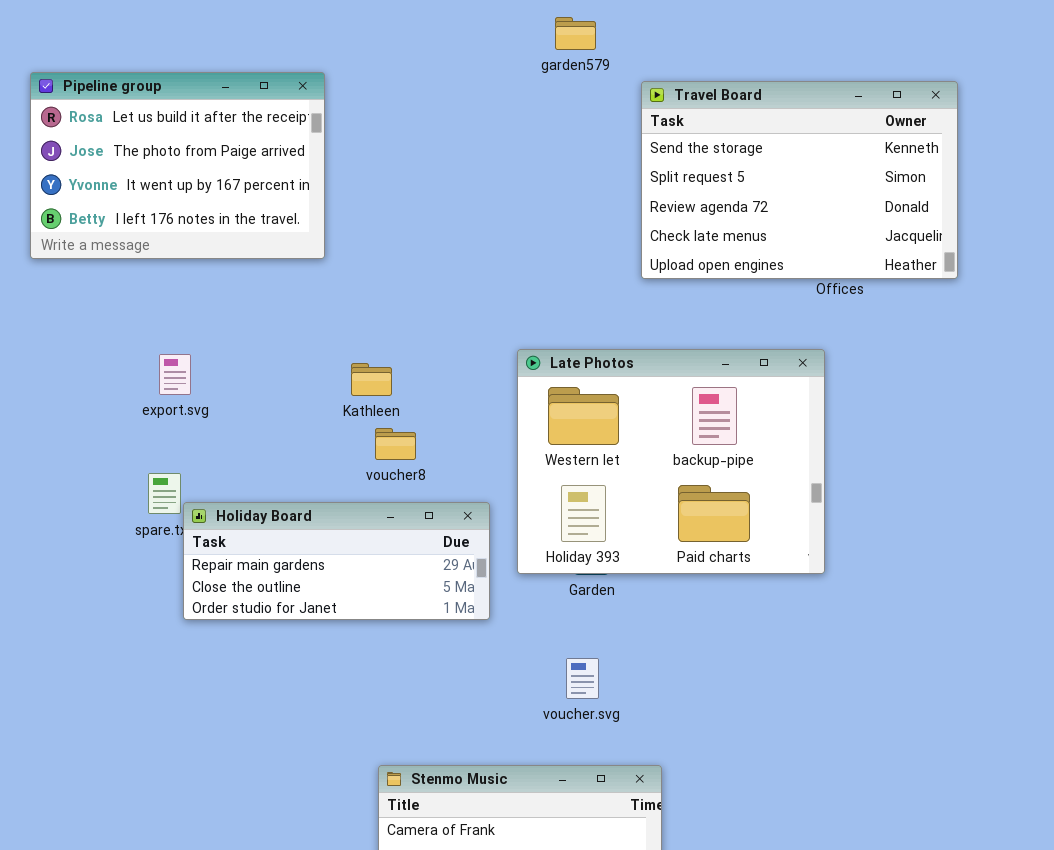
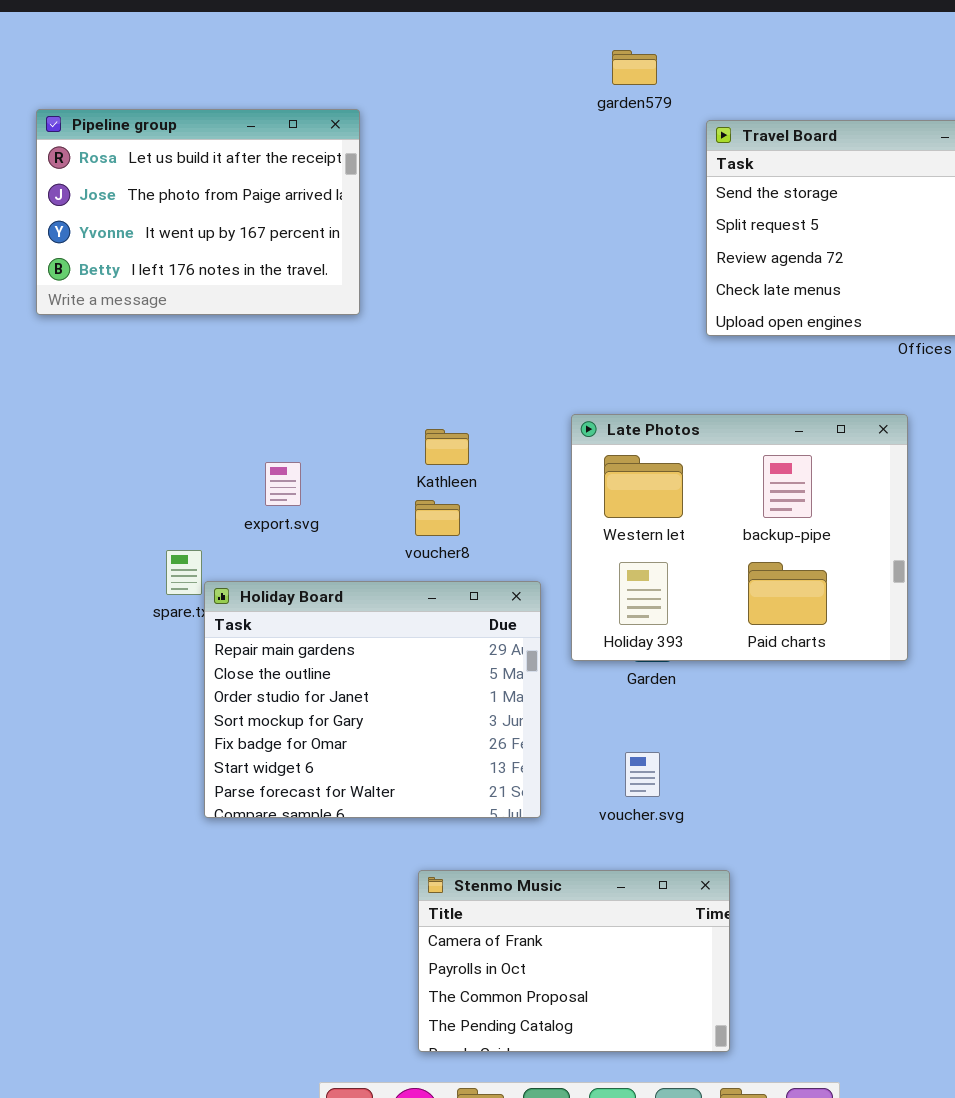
export.svg: [159,354,191,395] -> [265,462,301,506], moved
Kathleen: [351,363,392,396] -> [425,429,469,465], moved
Holiday Board: [183,502,490,620] -> [204,581,541,818], resized

